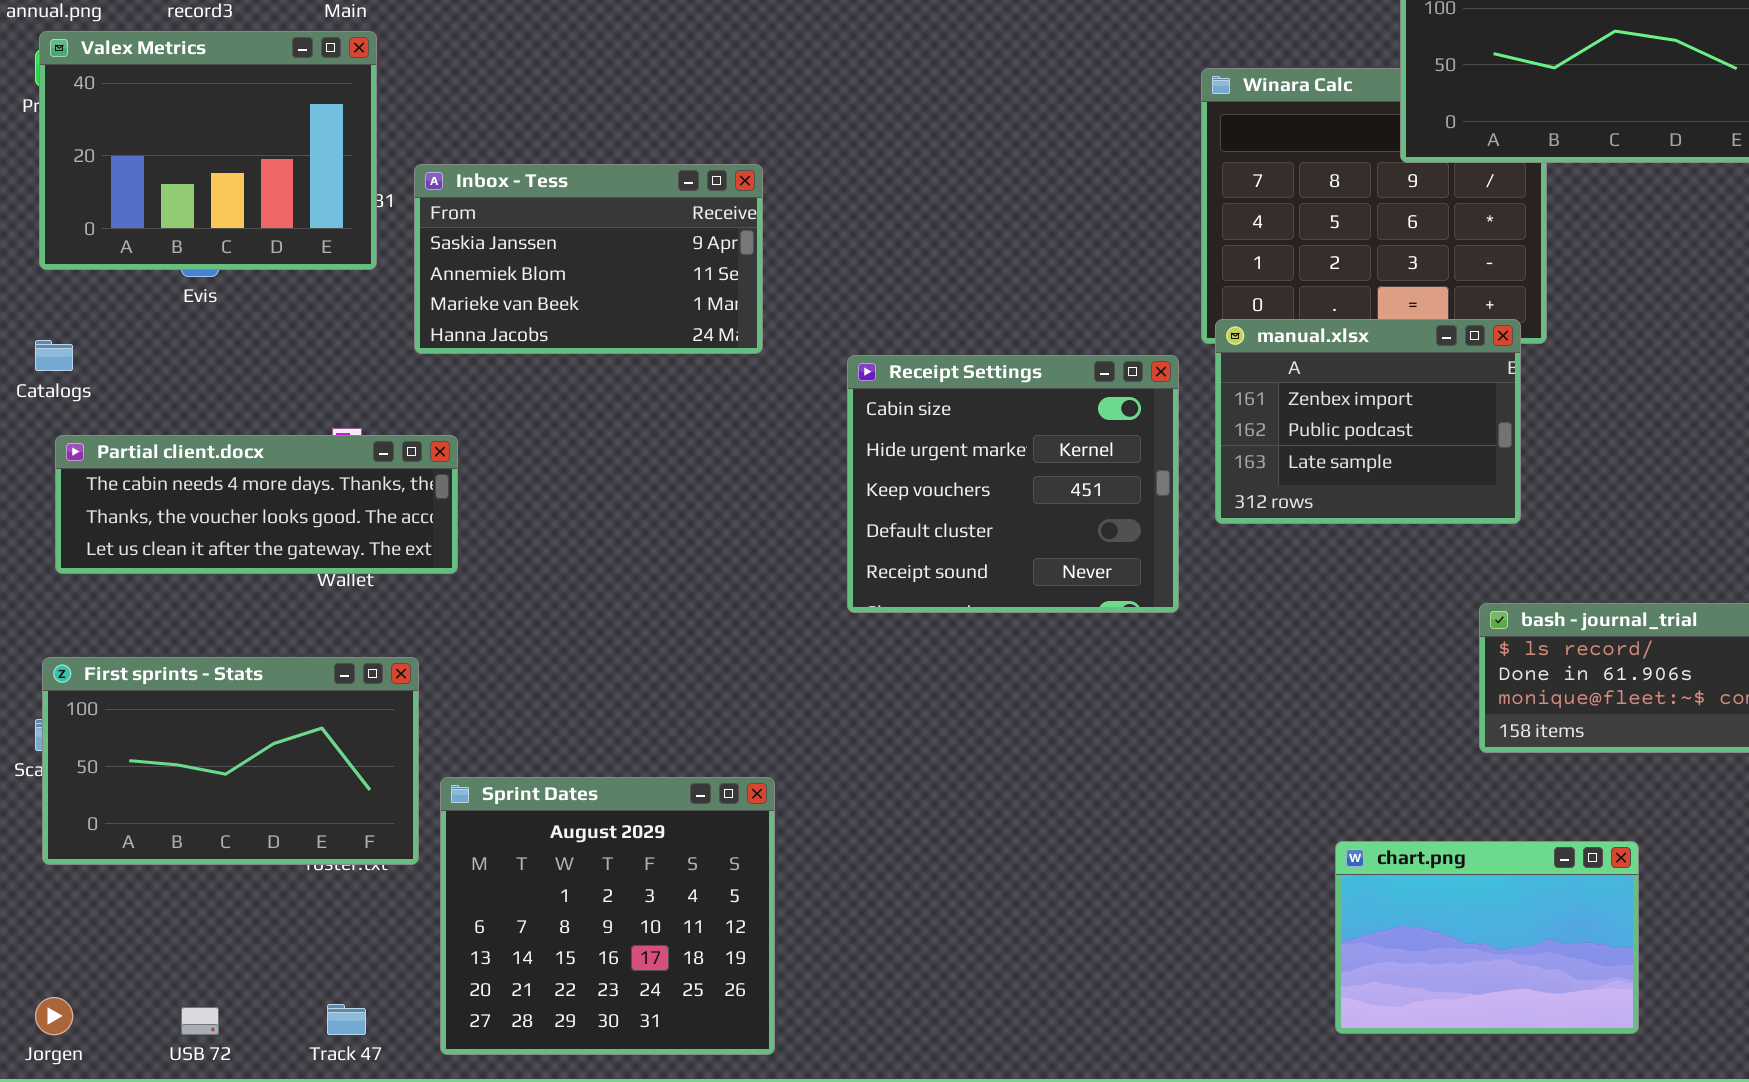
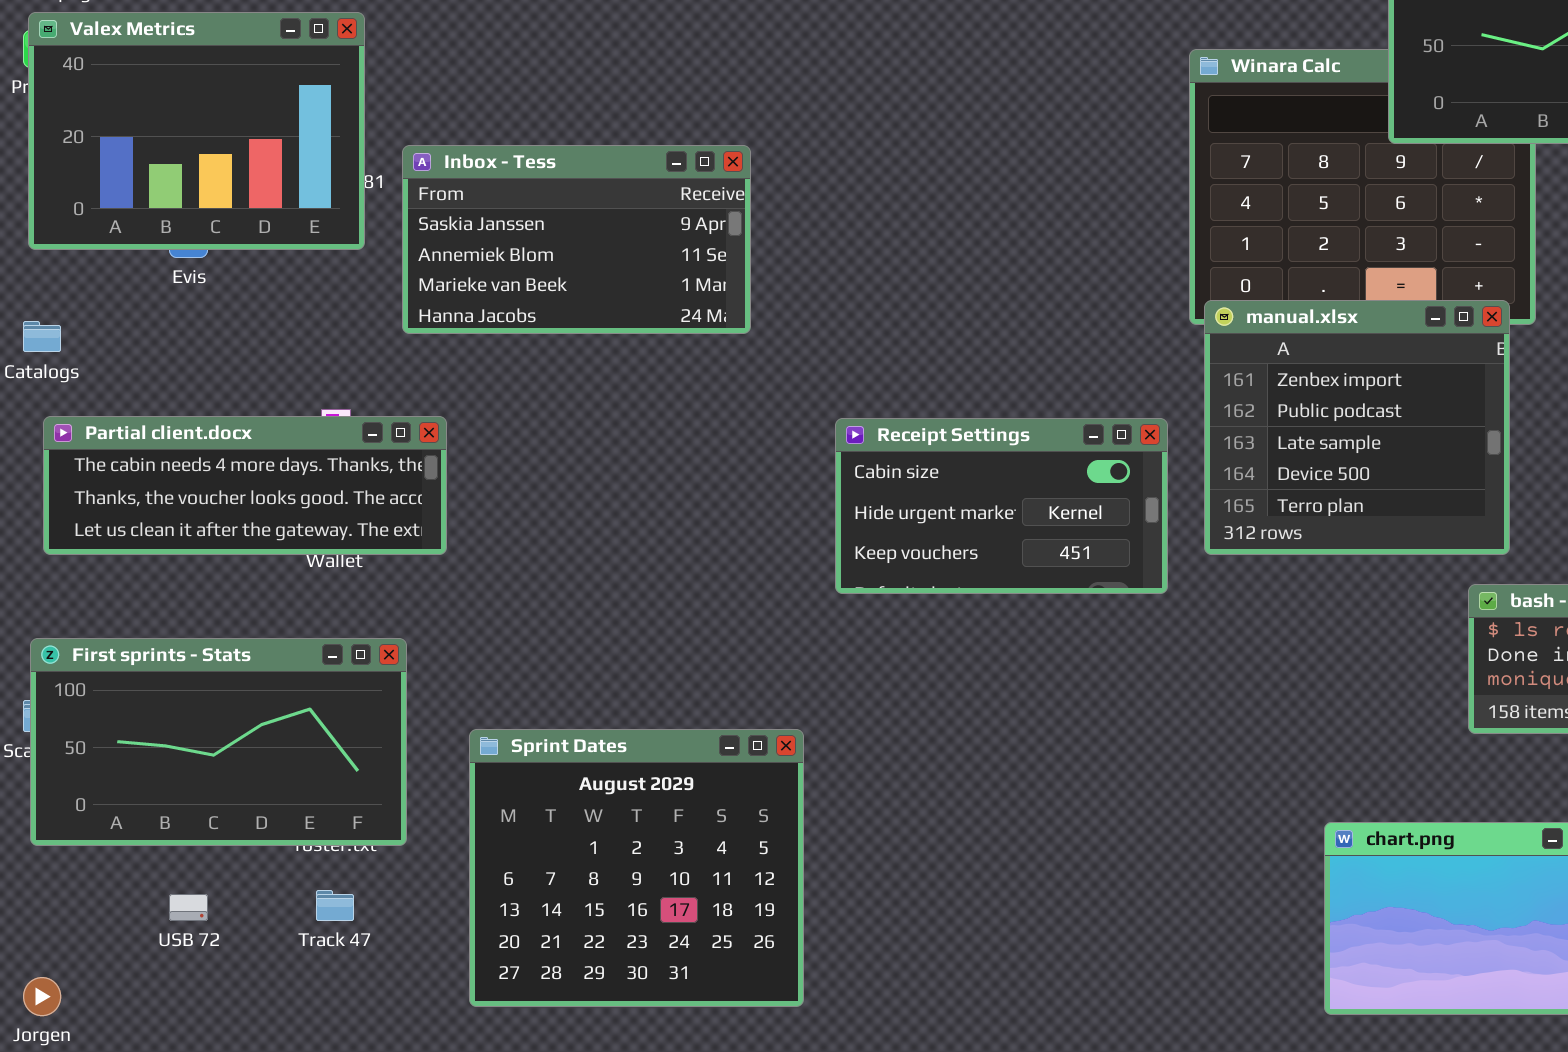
manual.xlsx: [1215,319,1521,524] -> [1204,300,1510,555], resized
Receipt Settings: [847,355,1179,613] -> [835,418,1168,594], resized
Sprint Dates: [440,777,775,1055] -> [469,729,804,1007], moved
Track 47: [327,1004,366,1035] -> [316,890,354,921], moved
USB 72: [181,1007,219,1035] -> [169,894,208,921], moved

